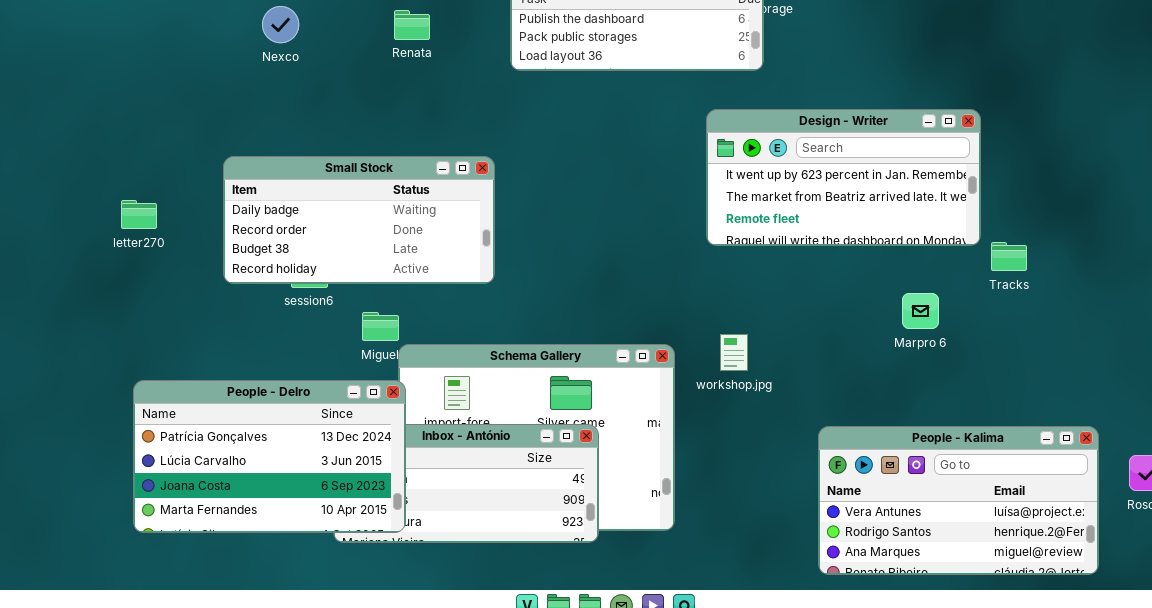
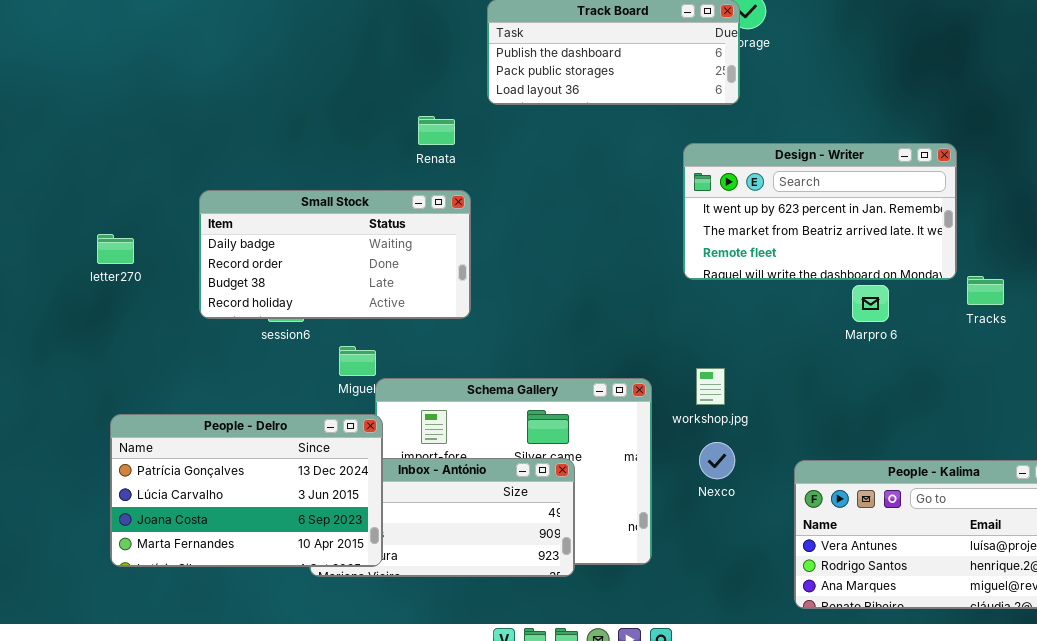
Nexco: [262,6,299,43] -> [699,442,735,479], moved
Renata: [394,10,430,40] -> [418,116,455,145], moved
Marpro 6: [902,293,939,329] -> [852,285,889,322], moved

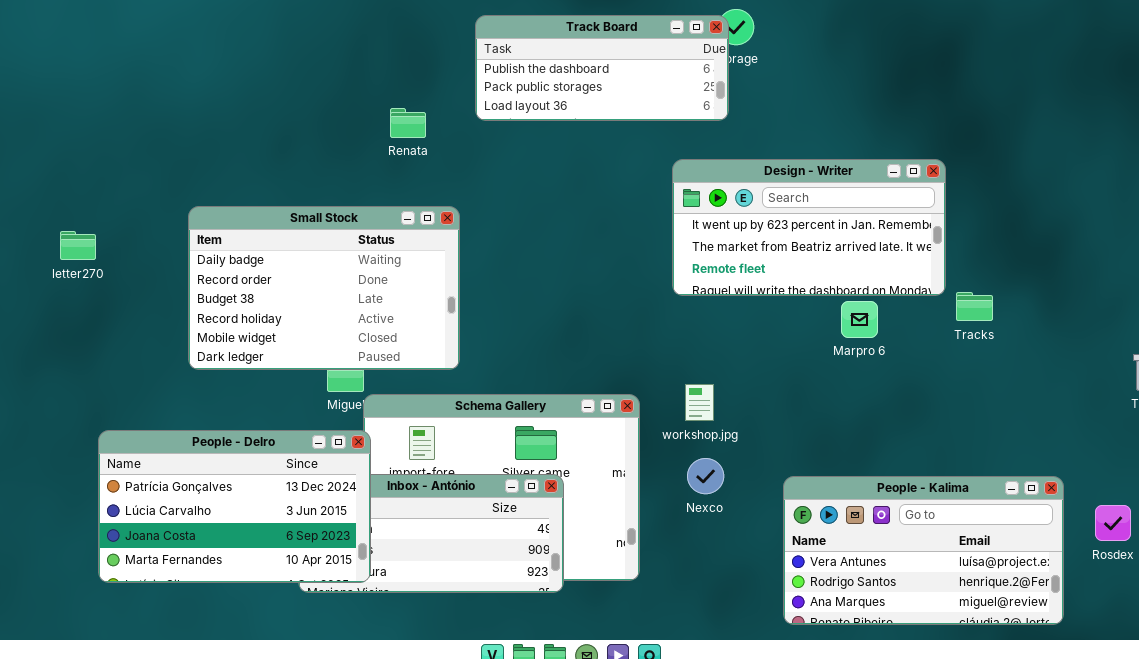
Renata: [418,116,455,145] -> [390,108,426,138], moved
Small Stock: [199,190,471,319] -> [188,206,460,370], resized
letter270: [97,234,134,264] -> [60,231,96,260], moved

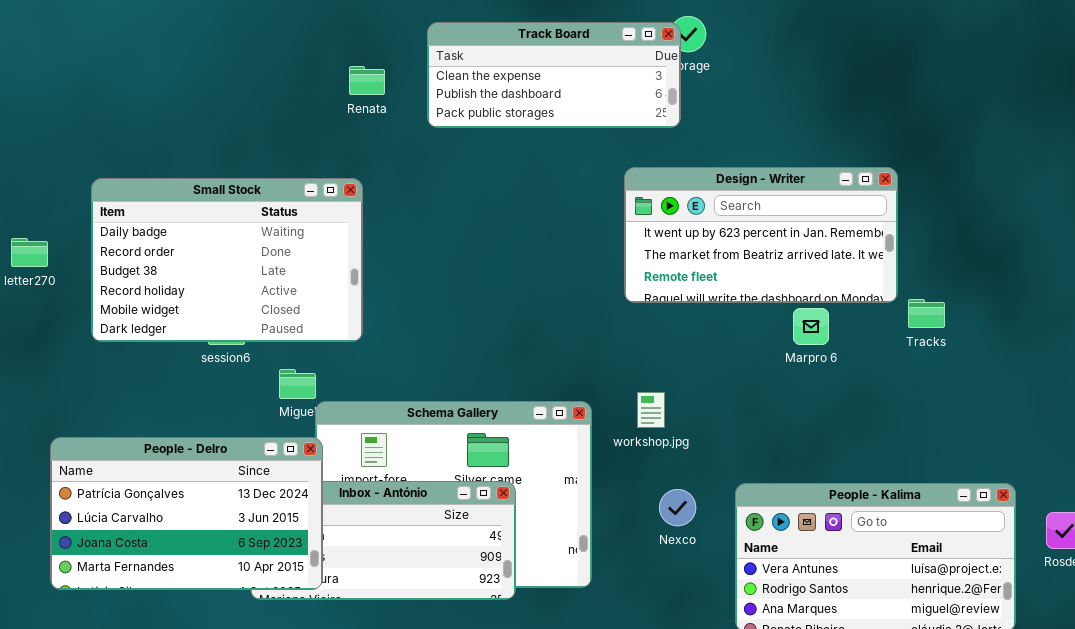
Track Board: [475,15,729,121] -> [427,22,681,128], scrolled up 1 row
Renata: [390,108,426,138] -> [349,66,385,95], moved
Small Stock: [188,206,460,370] -> [91,178,363,342], moved
Nexco: [687,458,724,494] -> [659,489,696,526], moved

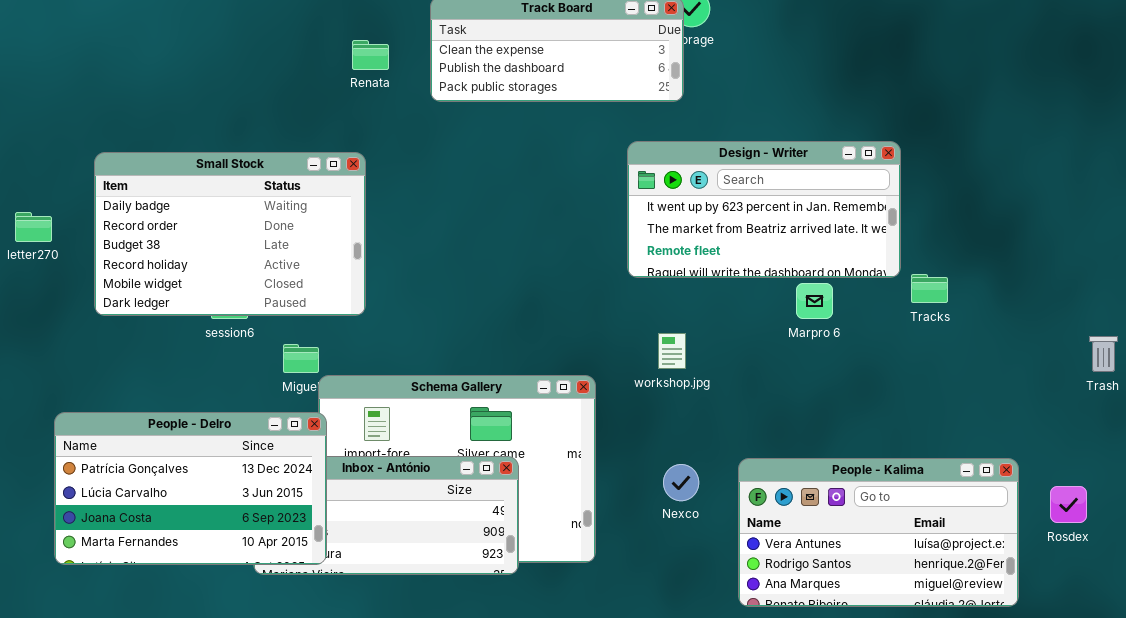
workshop.jpg: [637,392,665,428] -> [658,333,686,369], moved

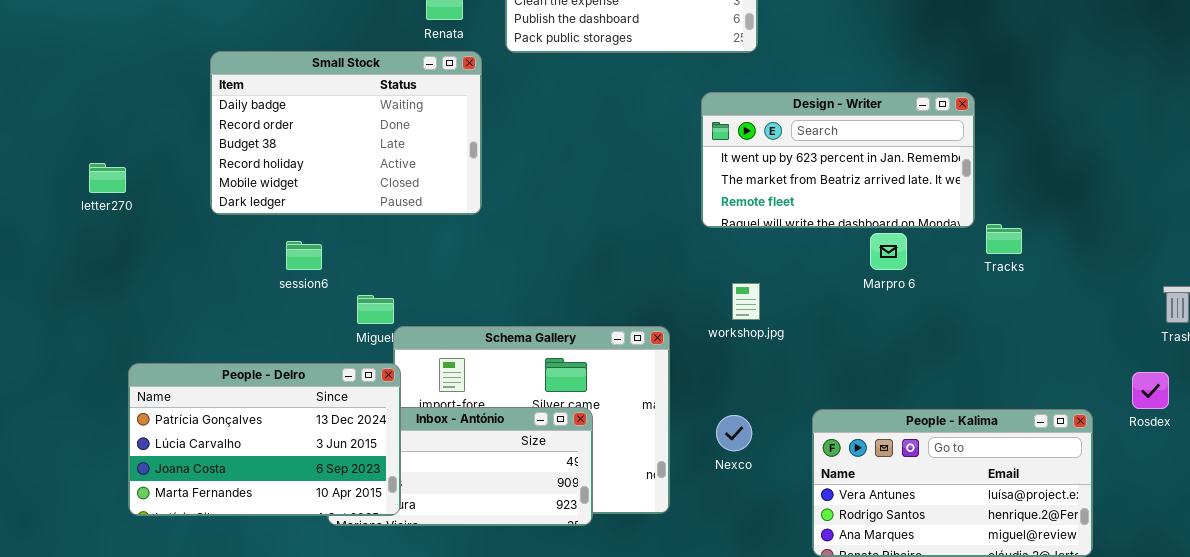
Small Stock: [94,152,366,316] -> [210,51,482,215], moved
Nexco: [663,464,699,501] -> [716,415,752,451], moved
Rosdex: [1050,486,1087,523] -> [1132,372,1169,409], moved

